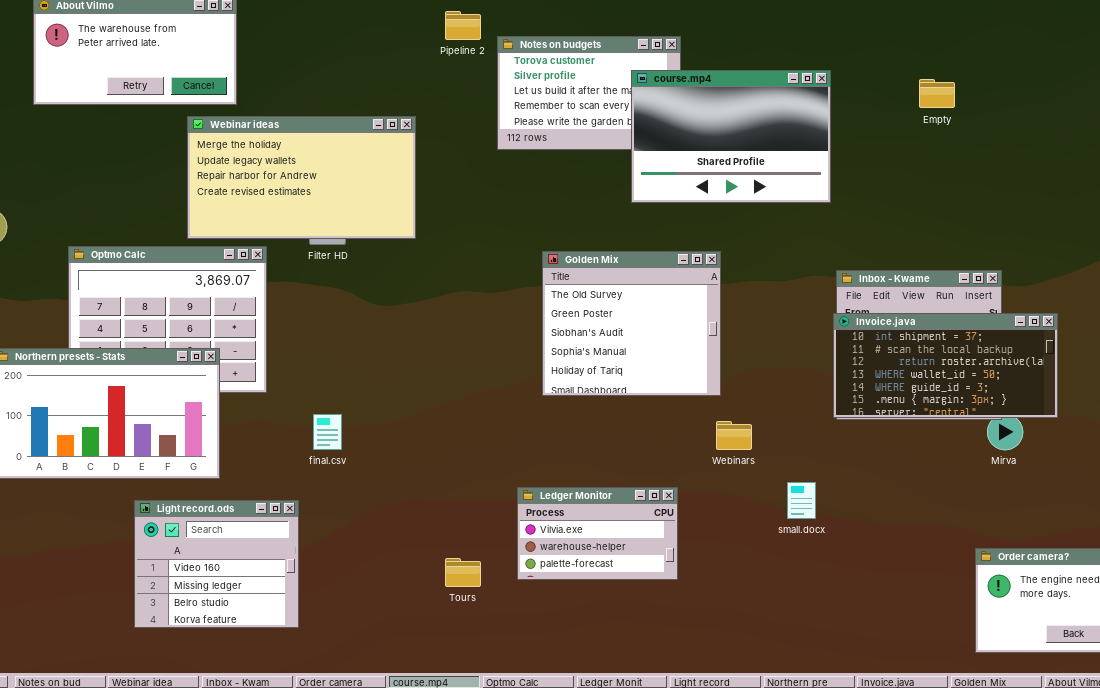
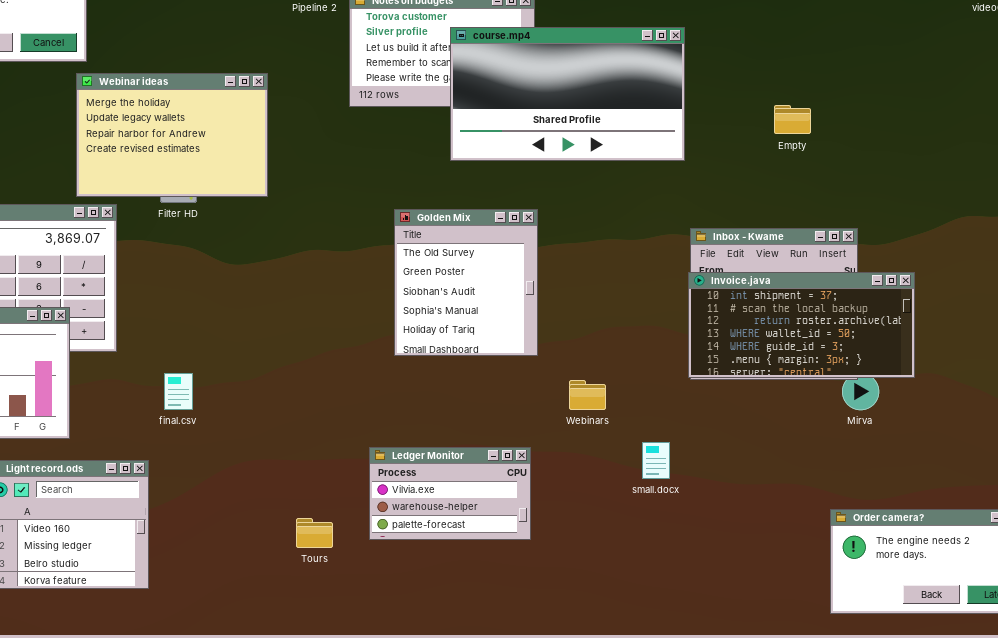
course.mp4: [631,70,831,203] -> [450,27,685,161], resized
Empty: [919,79,955,108] -> [774,105,811,134], moved
Webinar ideas: [187,116,416,239] -> [76,73,268,197], resized
Golden Mix: [542,251,721,396] -> [394,209,538,356], resized

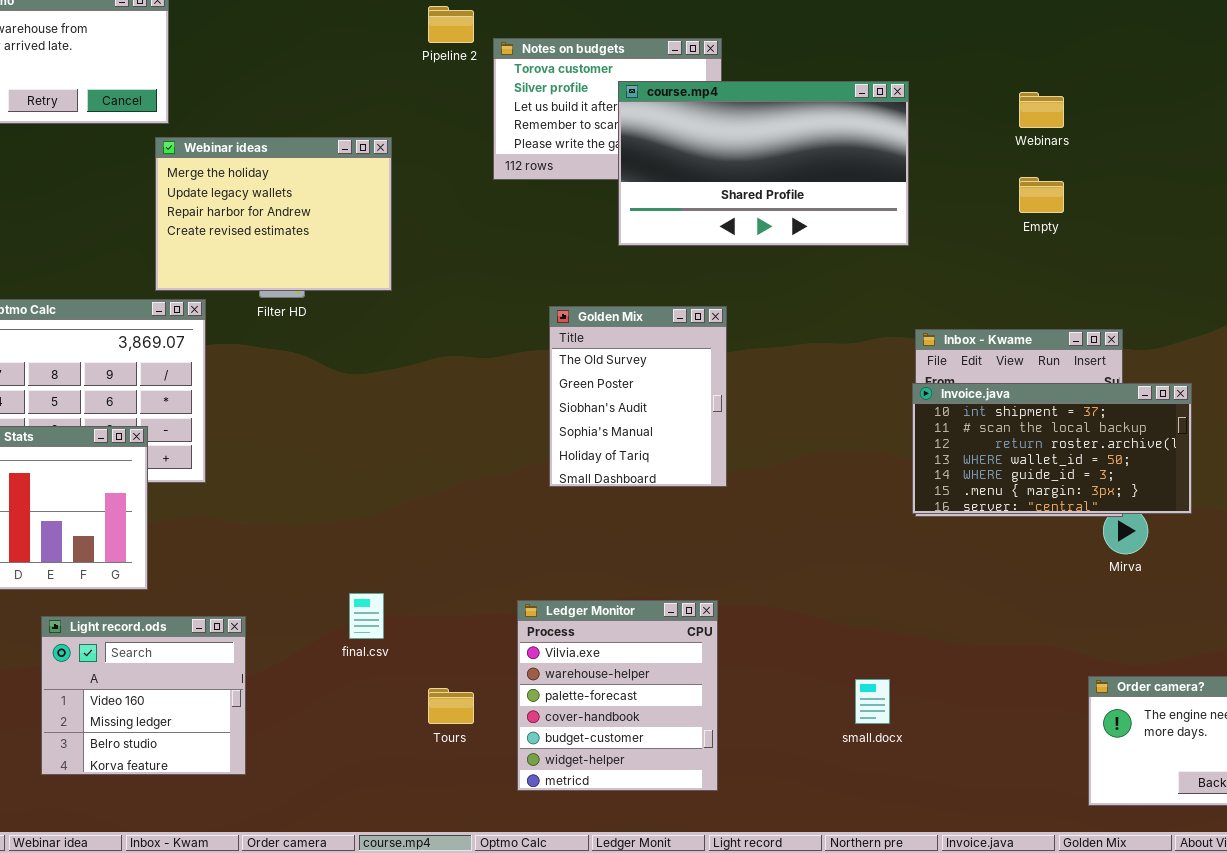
final.csv: [164,373,193,410] -> [349,593,384,639], moved
Webinars: [569,380,606,410] -> [1019,92,1064,128], moved
small.docx: [642,442,670,479] -> [855,679,890,724], moved
Ledger Monitor: [369,447,531,540] -> [517,600,718,791], resized

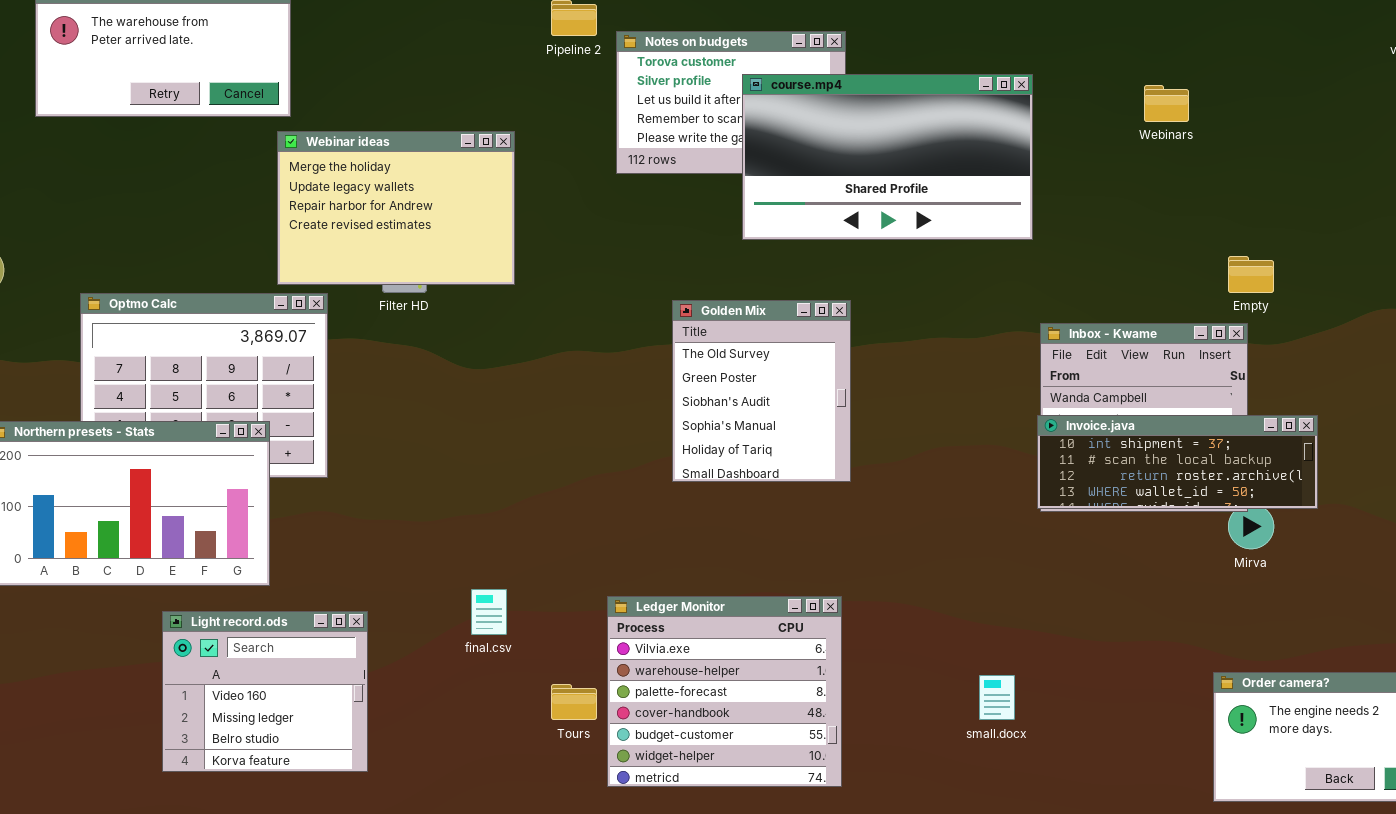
Empty: [1019,177,1064,213] -> [1228,256,1274,293], moved
Invoice.java: [912,383,1192,514] -> [1037,415,1318,509], resized
Ledger Monitor: [517,600,718,791] -> [607,596,842,787], resized

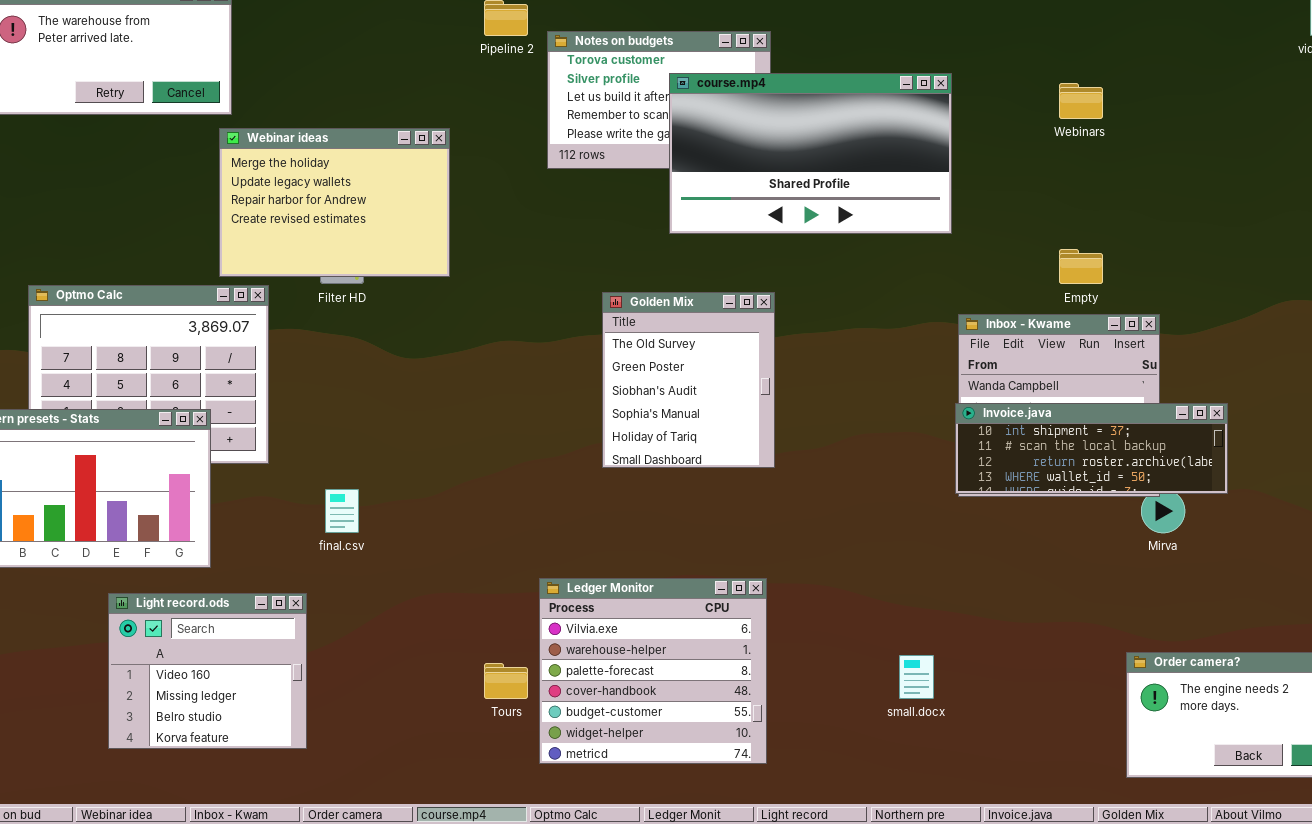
Empty: [1228,256,1274,293] -> [1059,249,1103,284], moved
final.csv: [471,589,507,635] -> [325,489,359,533], moved

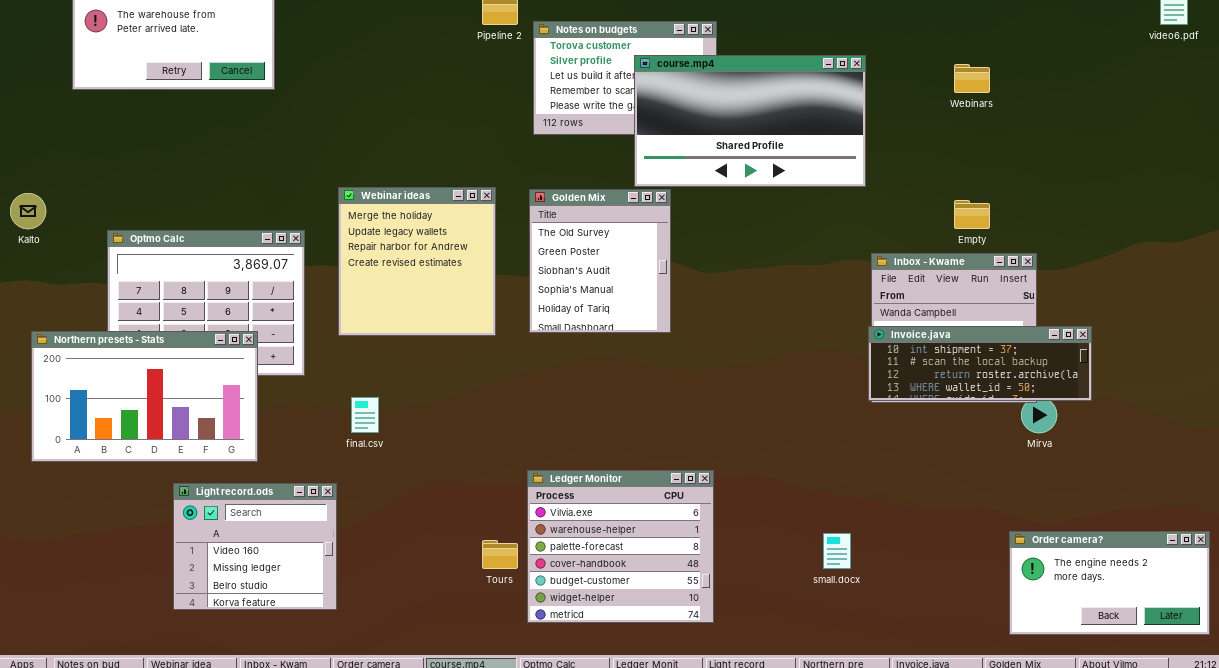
Webinar ideas: [219,128,450,277] -> [338,187,496,336], moved, resized
Golden Mix: [602,292,775,468] -> [529,189,671,333], moved

